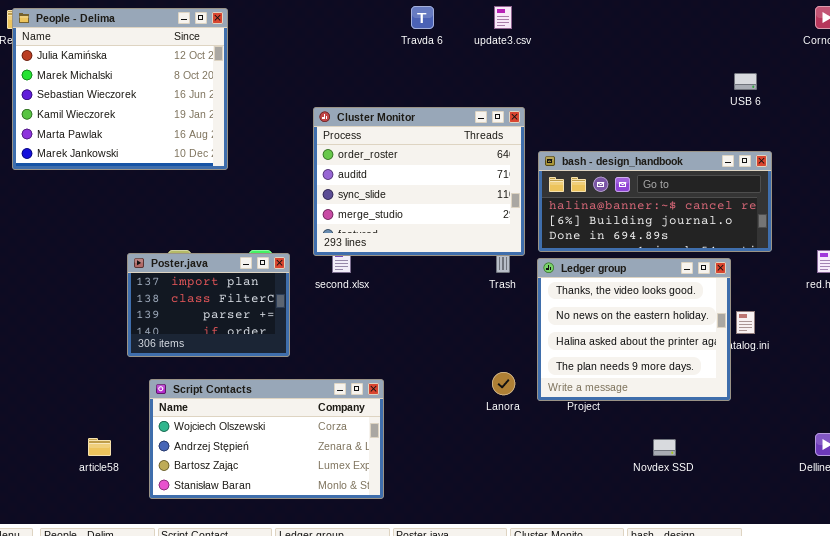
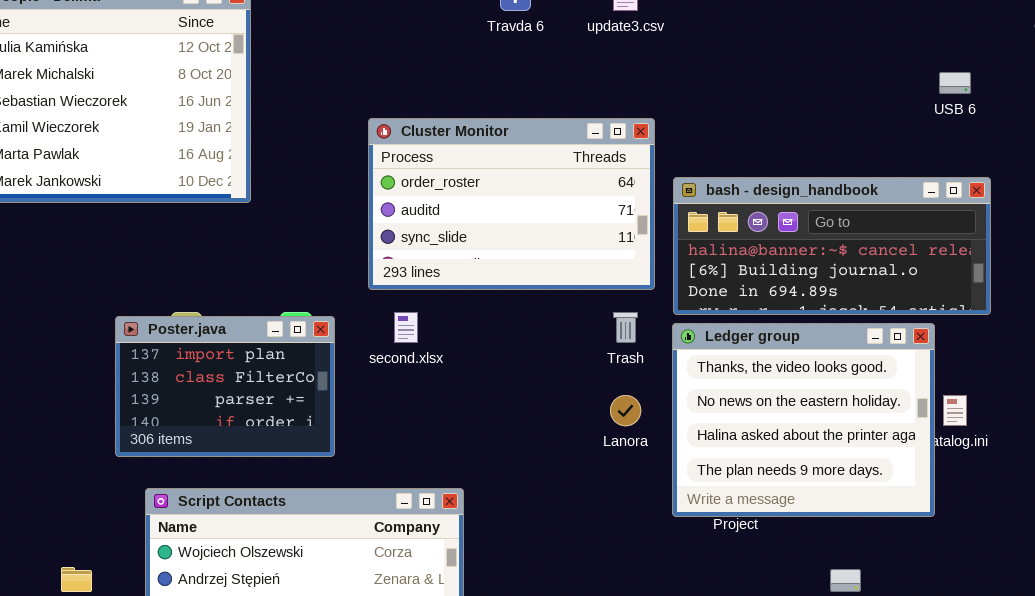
Cluster Monitor: [313,107,525,256] -> [368,118,655,290], resized
Lanora: [492,372,515,395] -> [610,395,641,426], moved

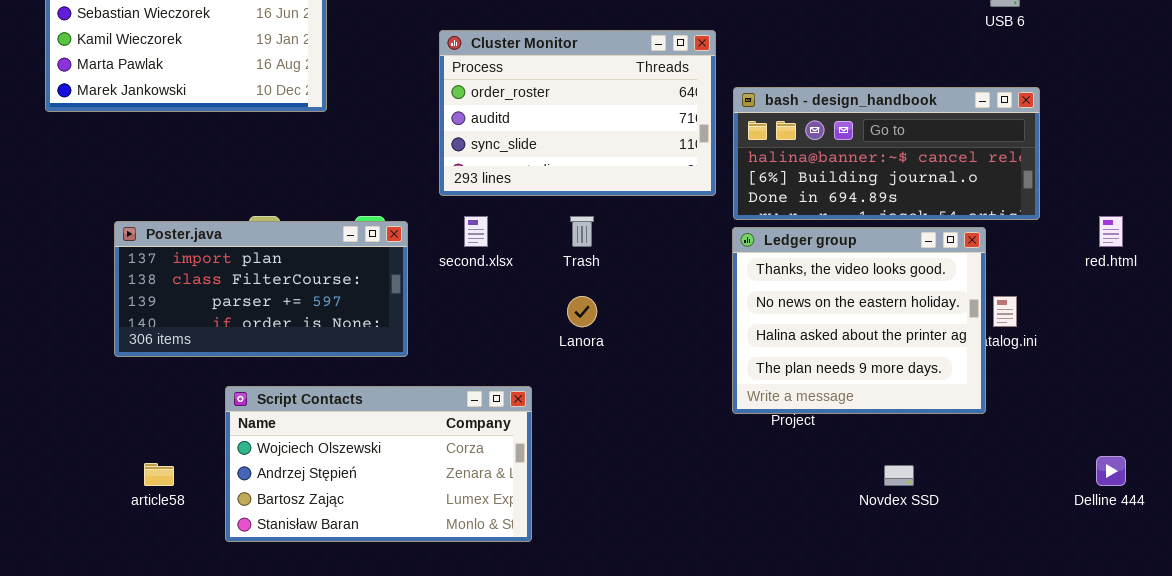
Trash: [613,312,638,343] -> [570,216,594,247], moved
Poster.java: [115,316,335,457] -> [114,221,408,357], resized
Lanora: [610,395,641,426] -> [567,296,597,327], moved

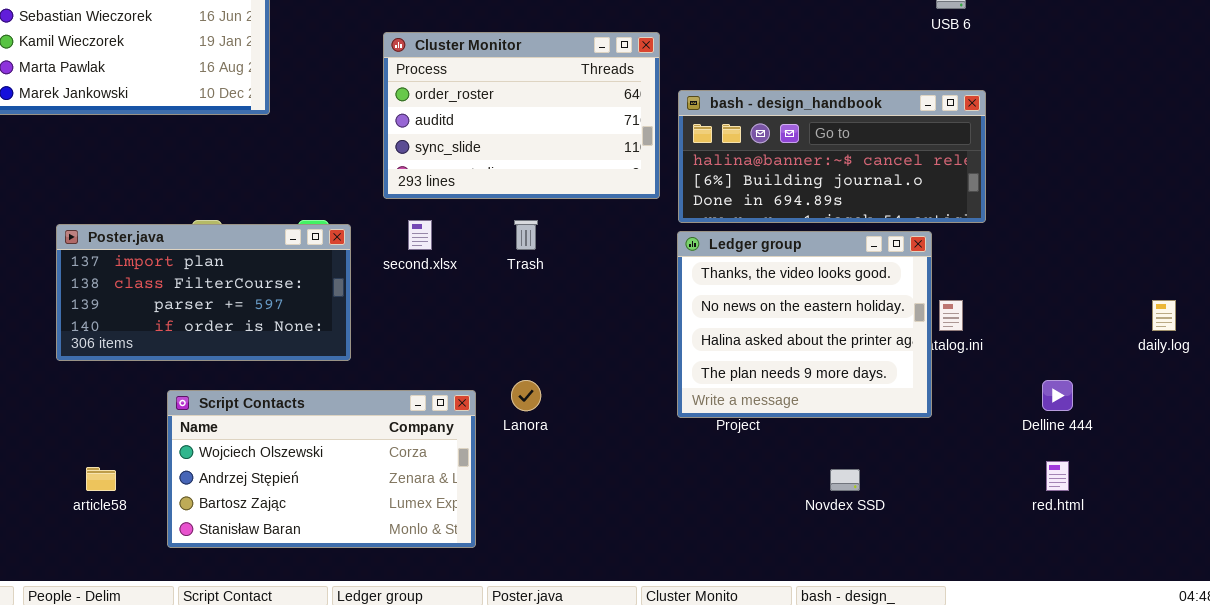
red.html: [1099,216,1123,247] -> [1046,461,1069,491], moved
Lanora: [567,296,597,327] -> [511,380,541,411], moved
Delline 444: [1096,456,1126,486] -> [1042,380,1073,411], moved

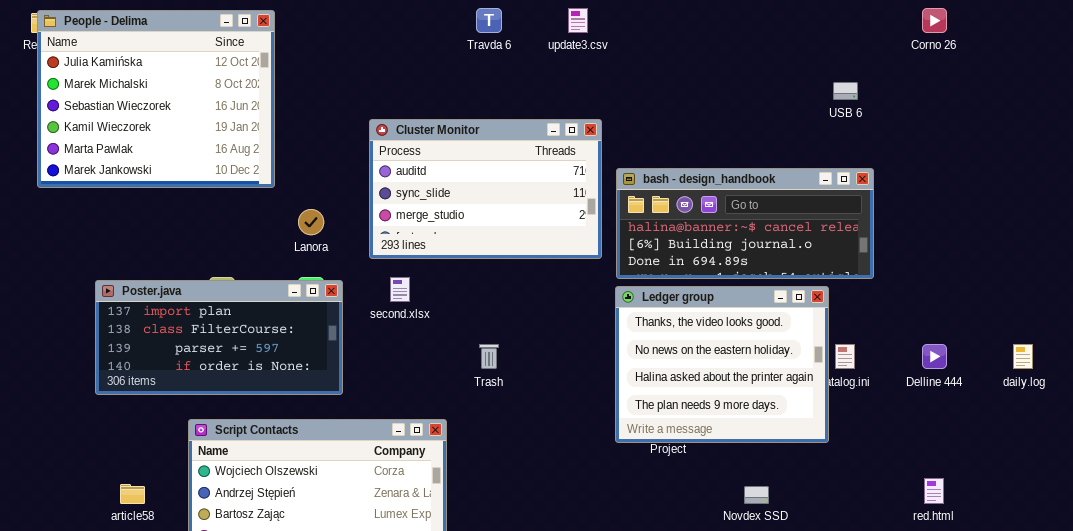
Cluster Monitor: [383,32,660,199] -> [369,119,602,259], scrolled down 1 row
Trash: [514,220,538,250] -> [479,344,499,369], moved
Lanora: [511,380,541,411] -> [298,209,324,235], moved
Delline 444: [1042,380,1073,411] -> [922,344,947,369], moved

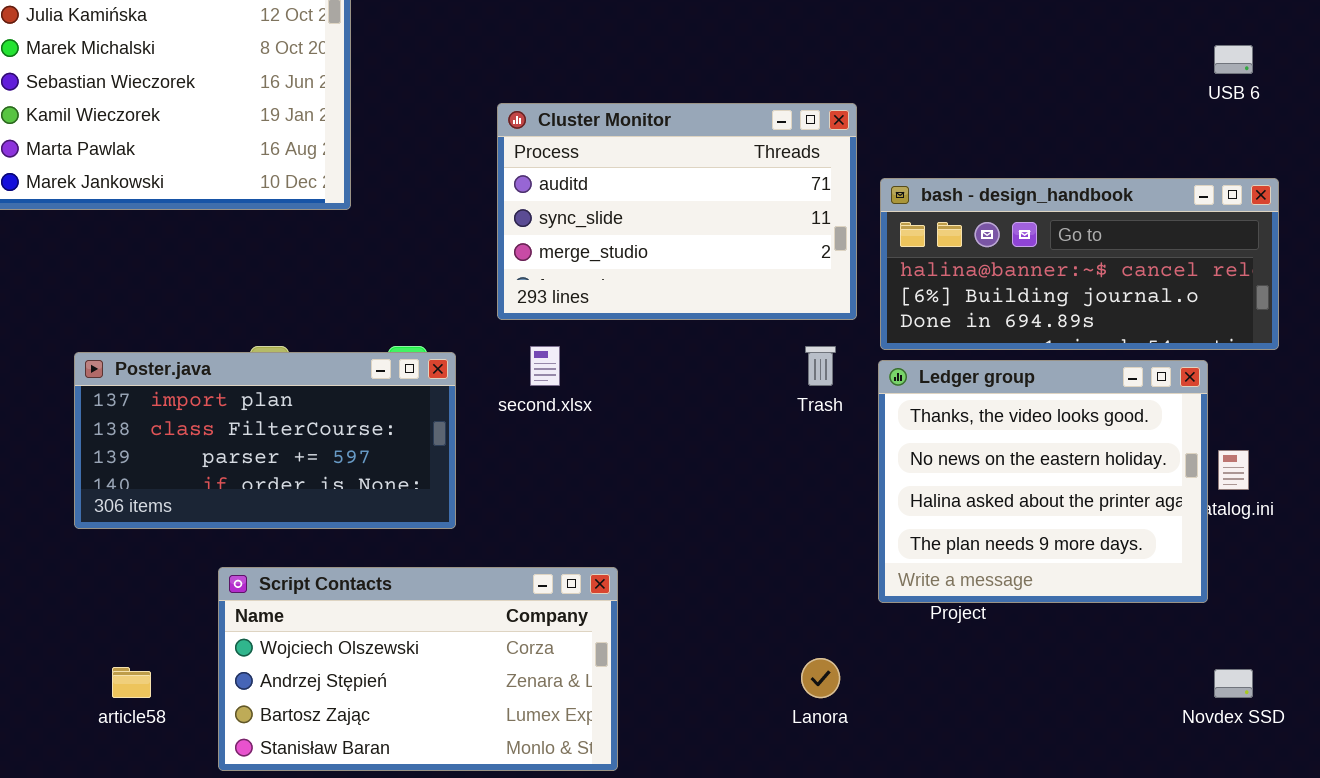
Lanora: [298,209,324,235] -> [801,658,840,698], moved
Trash: [479,344,499,369] -> [805,346,836,386], moved
Novdex SSD: [744,486,769,504] -> [1214,669,1253,698], moved

